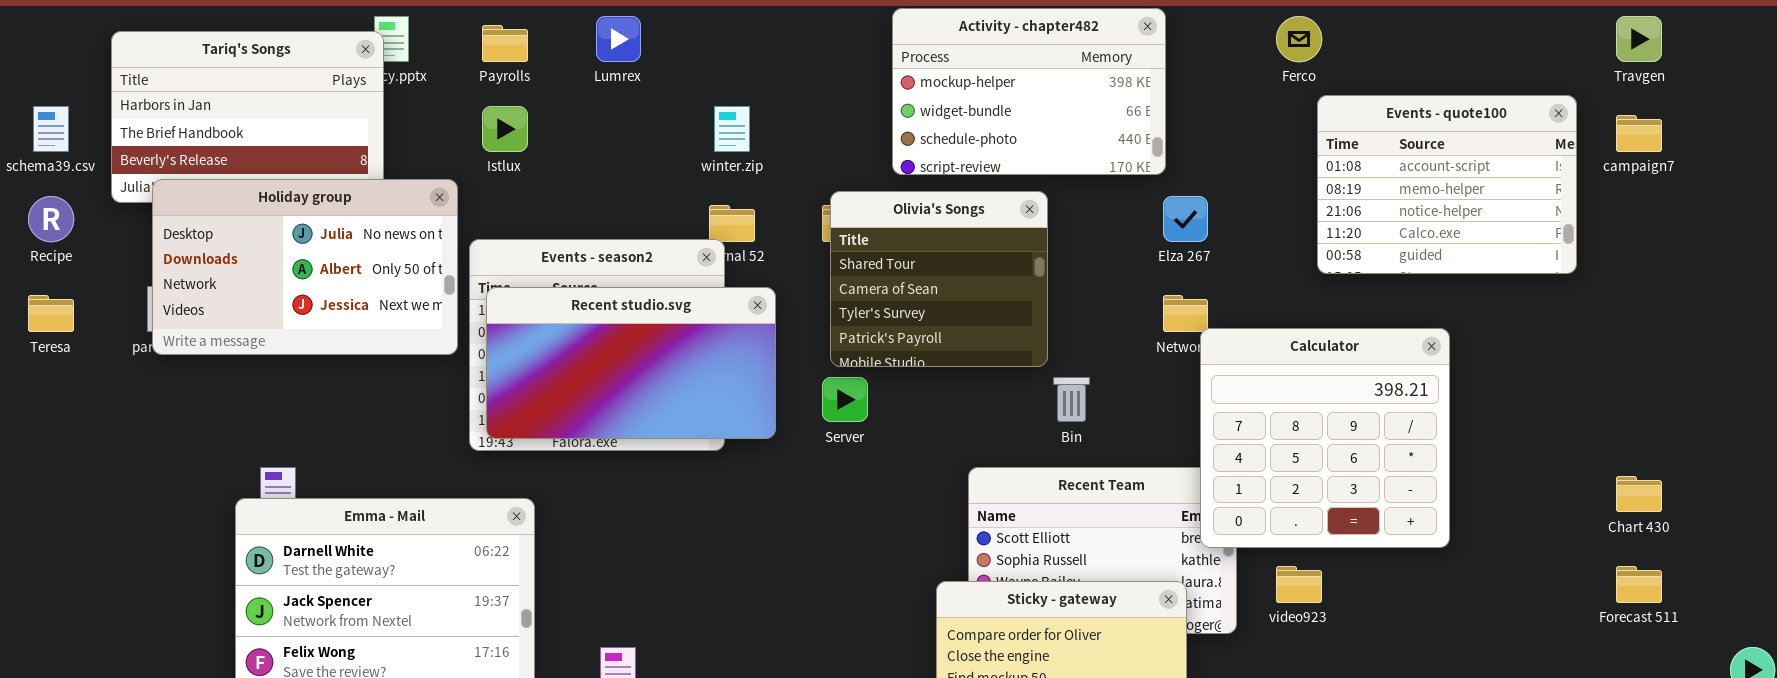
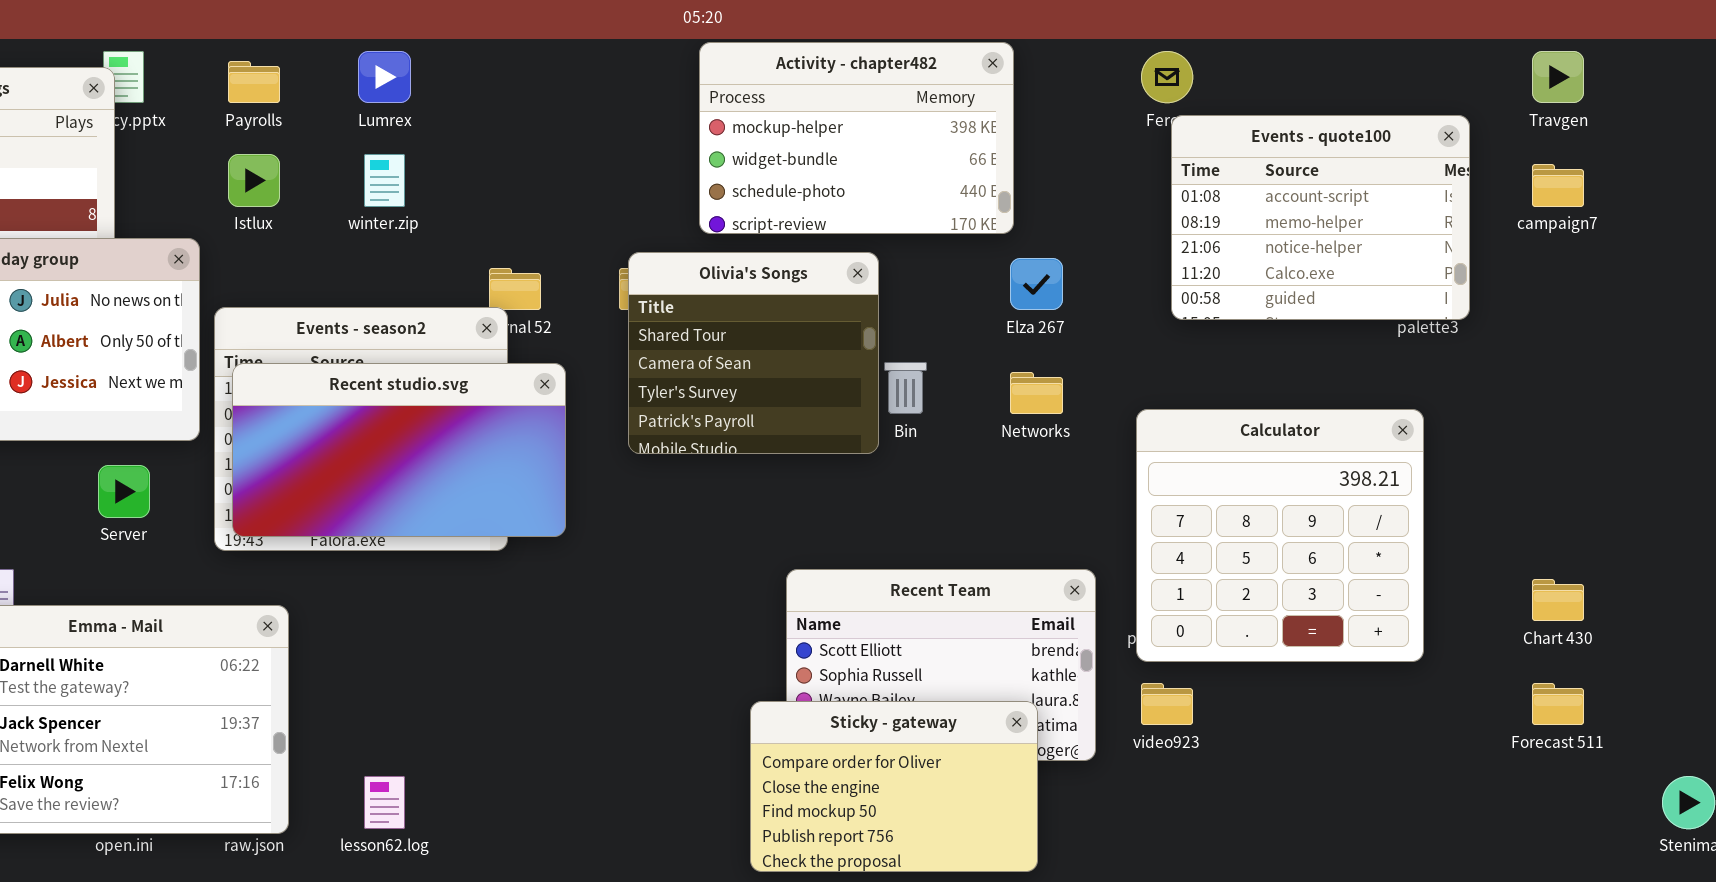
Events - quote100: [1317,95,1577,274] -> [1171,115,1470,320], moved
winter.zip: [714,106,750,152] -> [364,154,405,207], moved
Calculator: [1200,328,1450,548] -> [1136,409,1424,662], moved
Server: [822,377,868,422] -> [98,465,150,518], moved
Bin: [1053,377,1090,422] -> [884,362,927,414], moved

